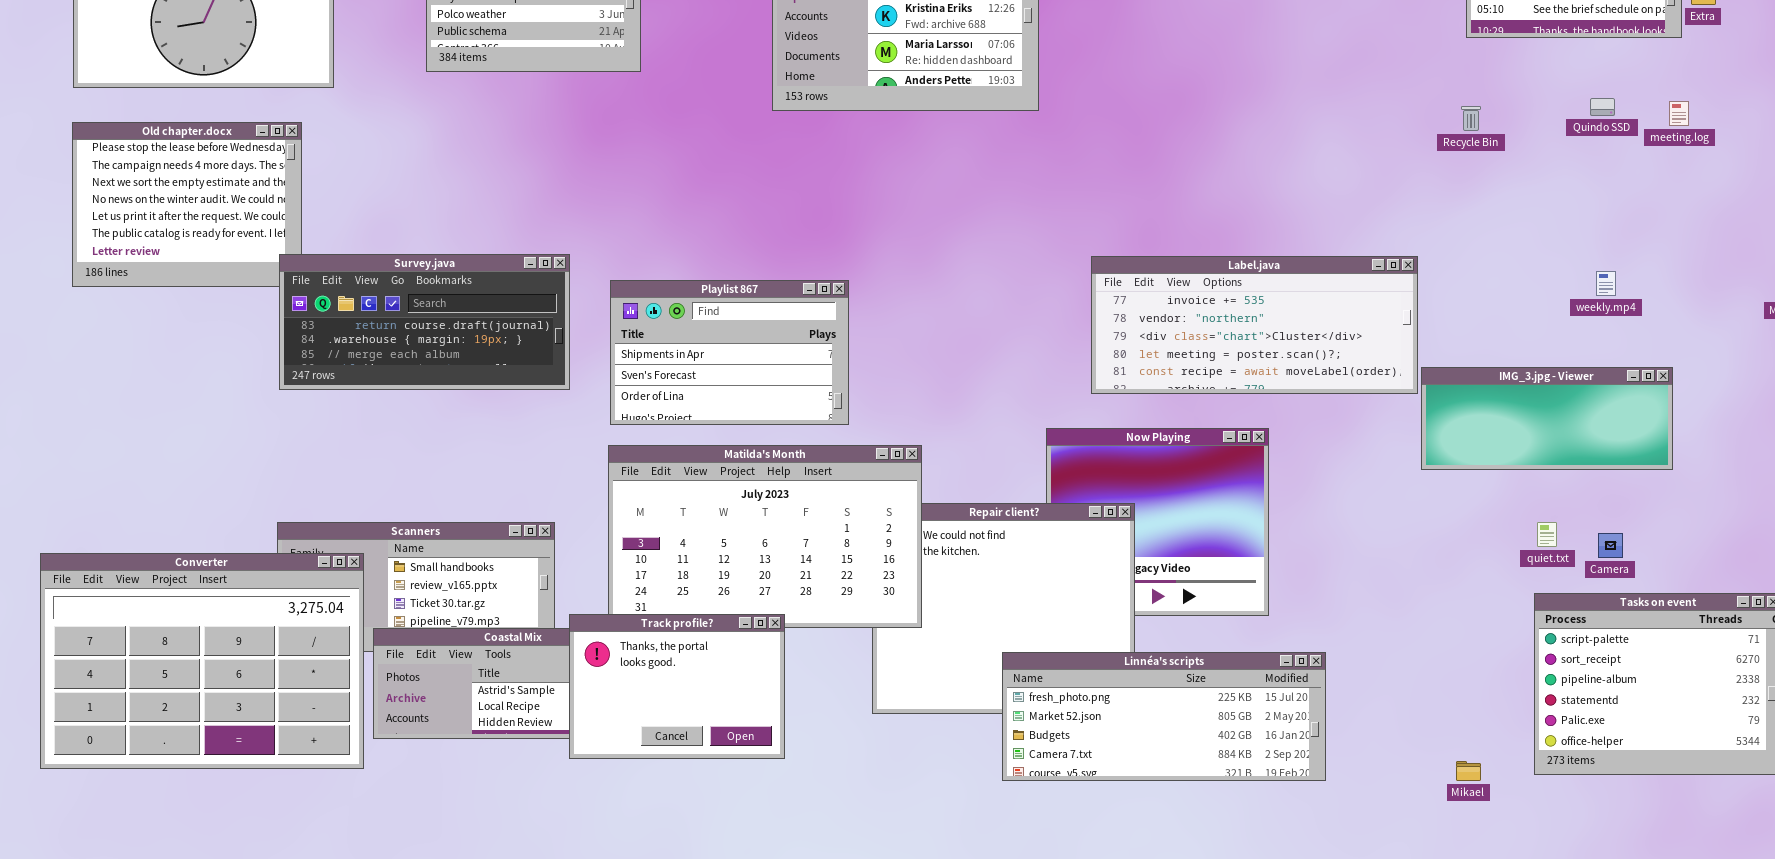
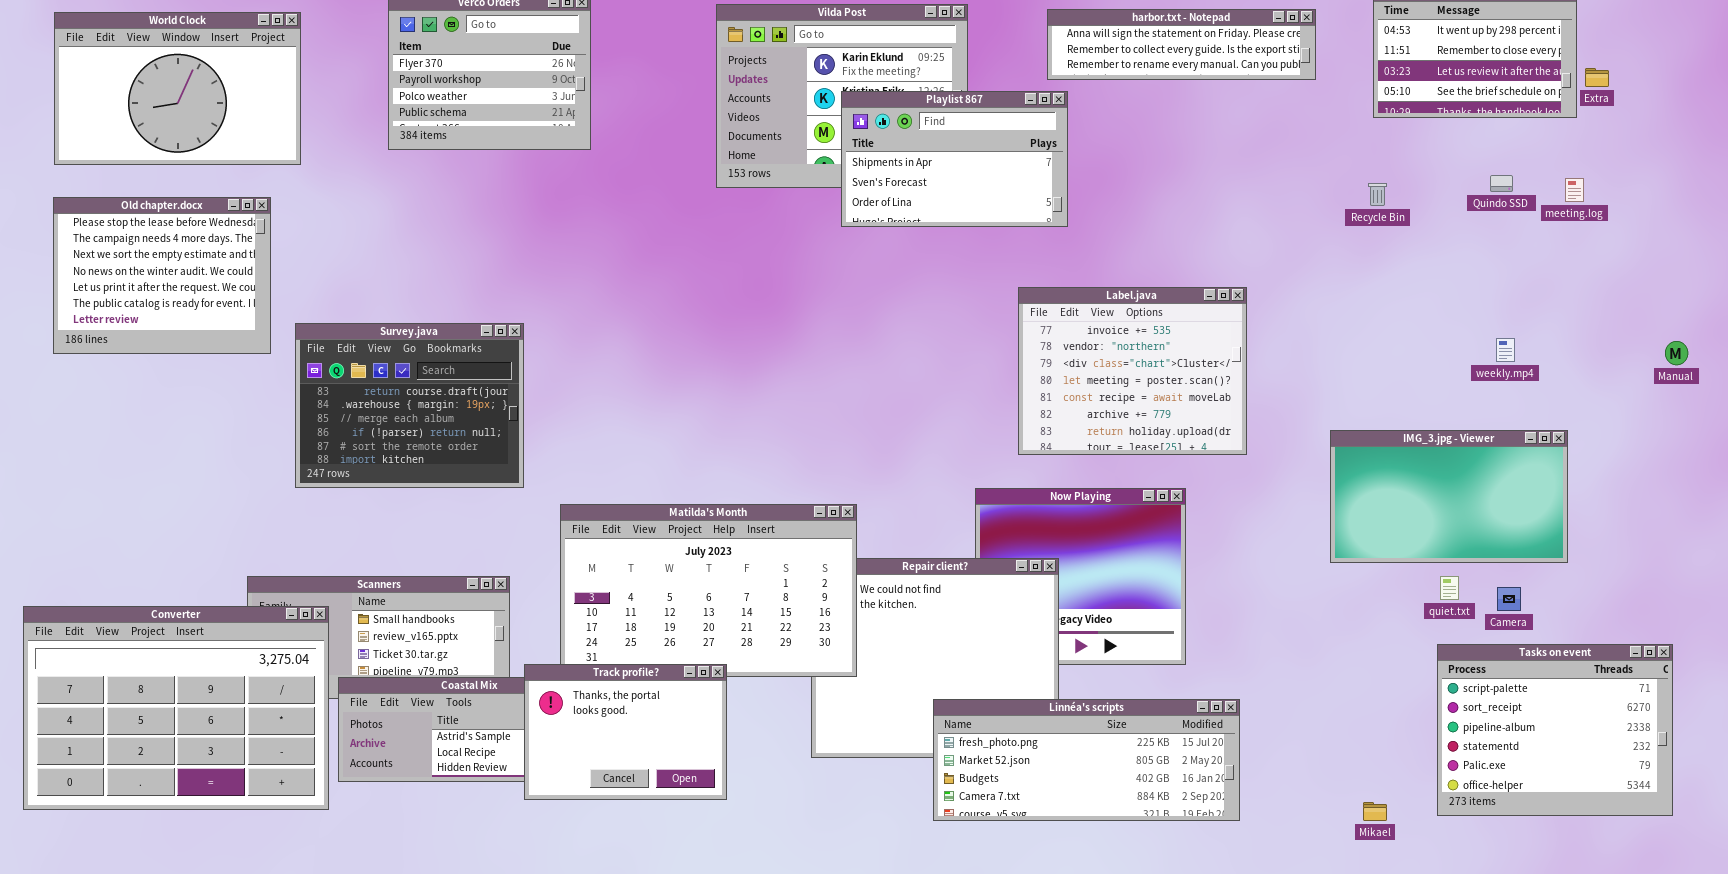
Survey.java: [279,254,570,390] -> [295,323,524,488], resized
Label.java: [1091,256,1418,394] -> [1018,287,1247,455], resized
Playlist 867: [610,280,849,425] -> [841,91,1068,227], moved
IMG_3.jpg - Viewer: [1421,367,1673,470] -> [1330,430,1568,563], resized

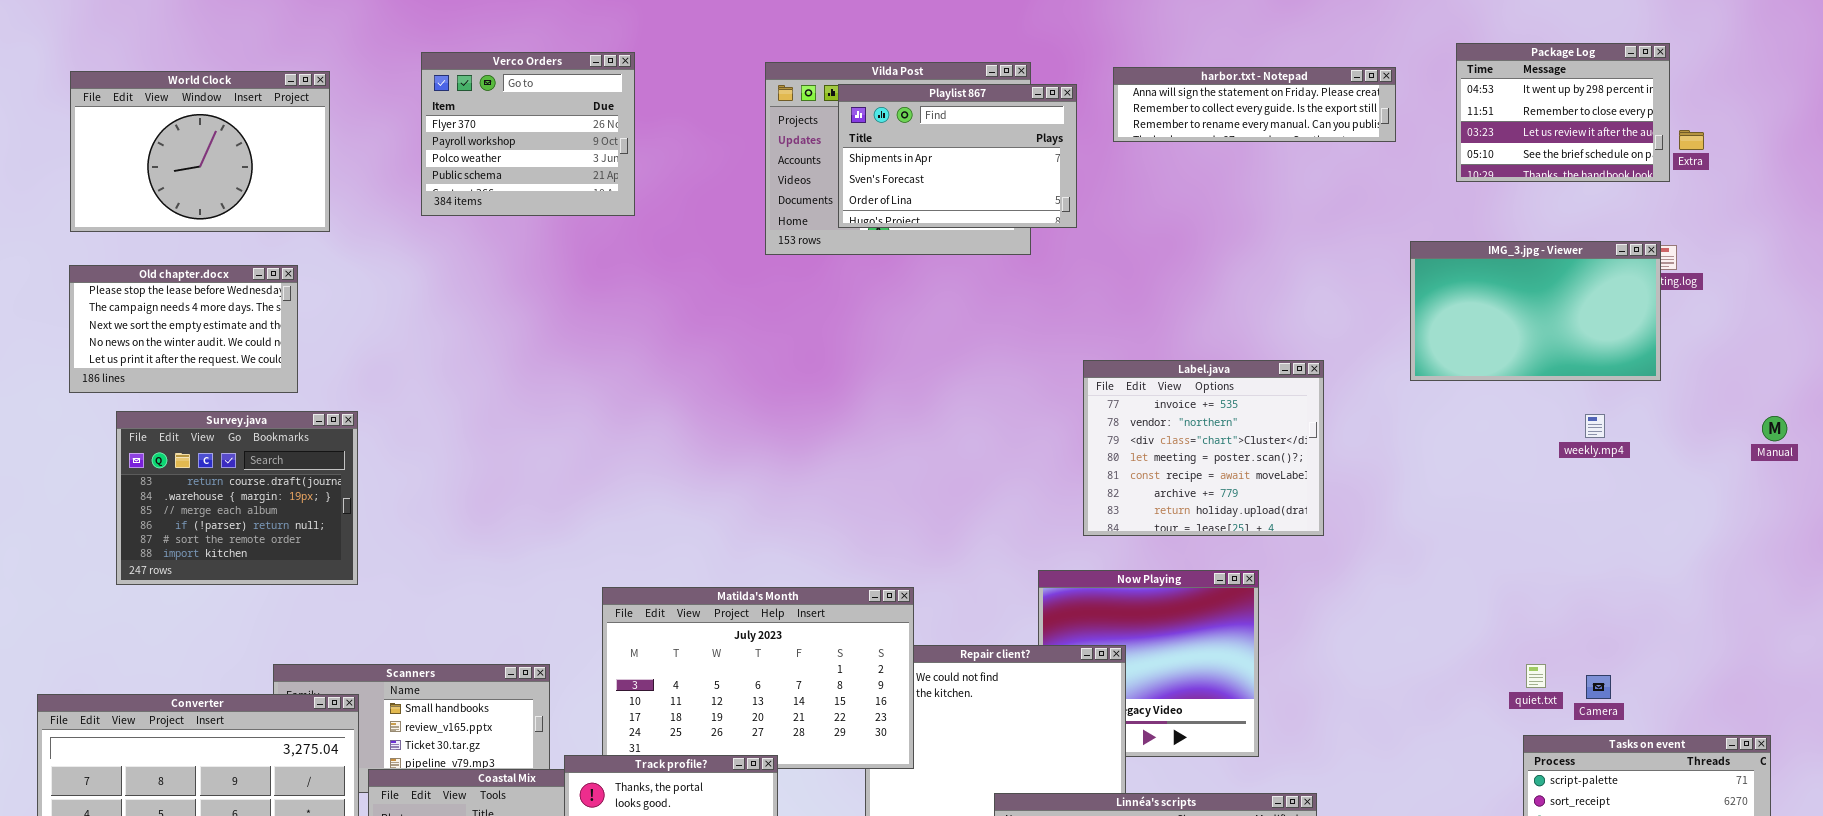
Playlist 867: [841,91,1068,227] -> [838,84,1077,228], moved
Old chapter.docx: [53,197,271,354] -> [69,265,298,393], resized
Survey.java: [295,323,524,488] -> [116,411,358,585], moved
IMG_3.jpg - Viewer: [1330,430,1568,563] -> [1410,241,1661,381], moved

